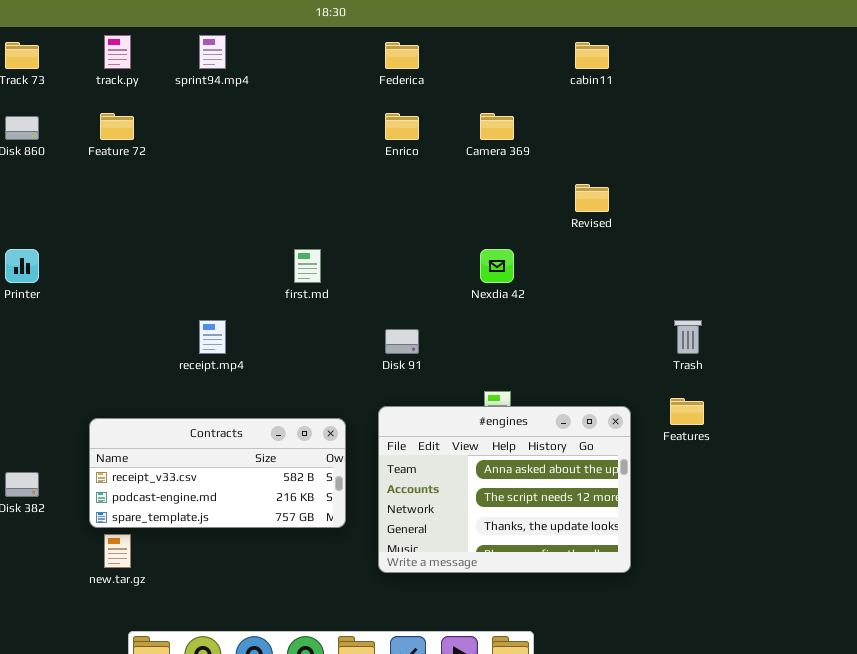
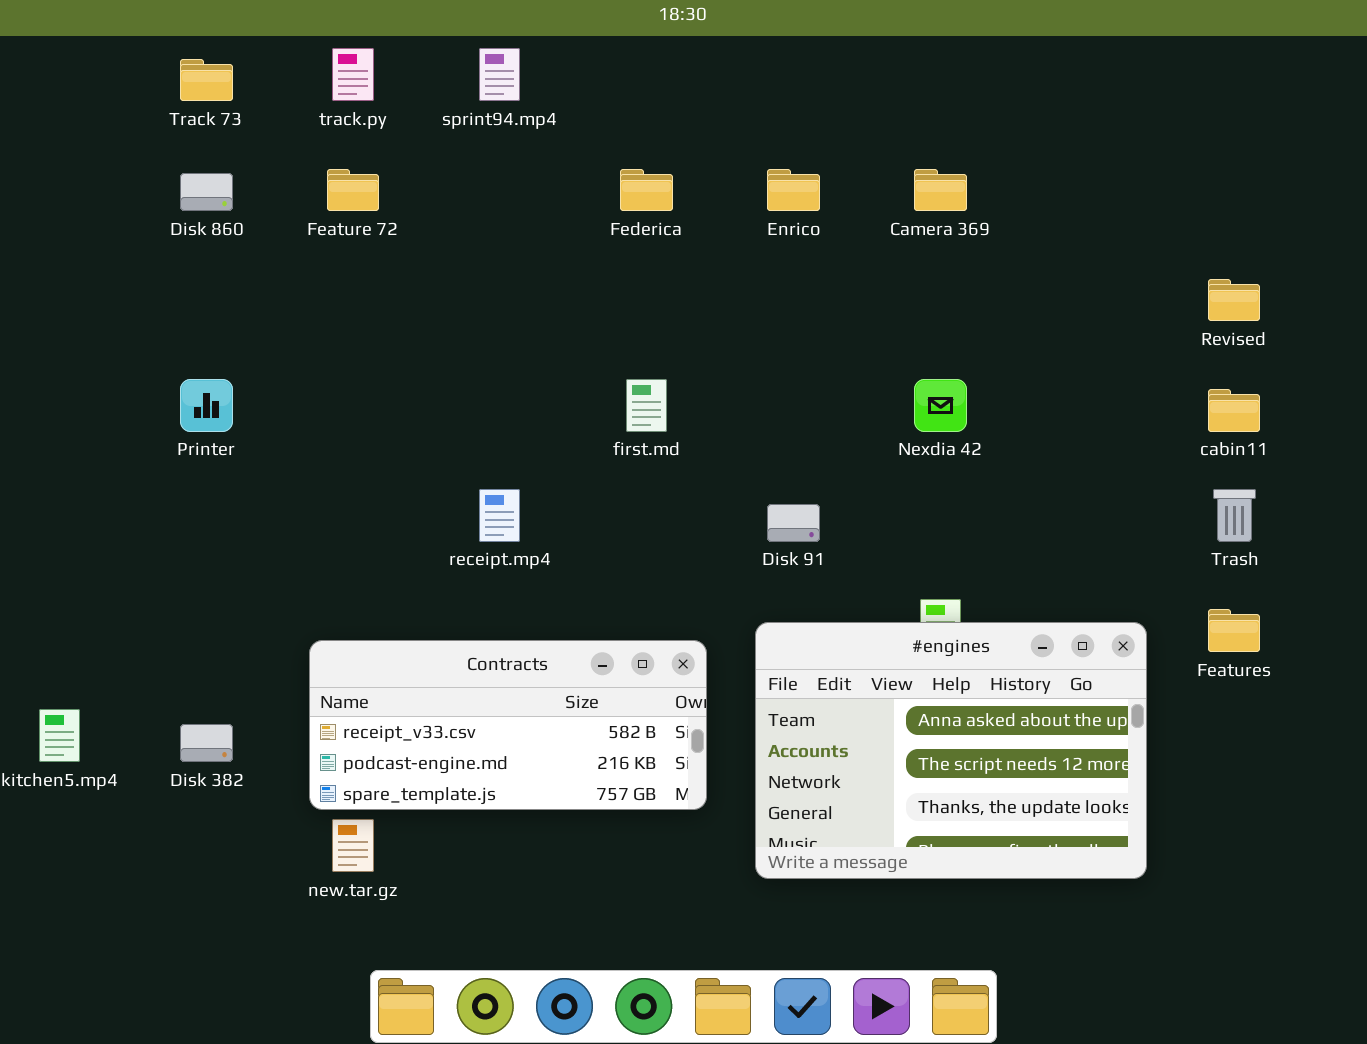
Federica: [385,42,419,69] -> [620,169,673,211], moved
cabin11: [575,42,609,69] -> [1208,389,1260,432], moved
Revised: [575,184,609,212] -> [1208,279,1260,321], moved

